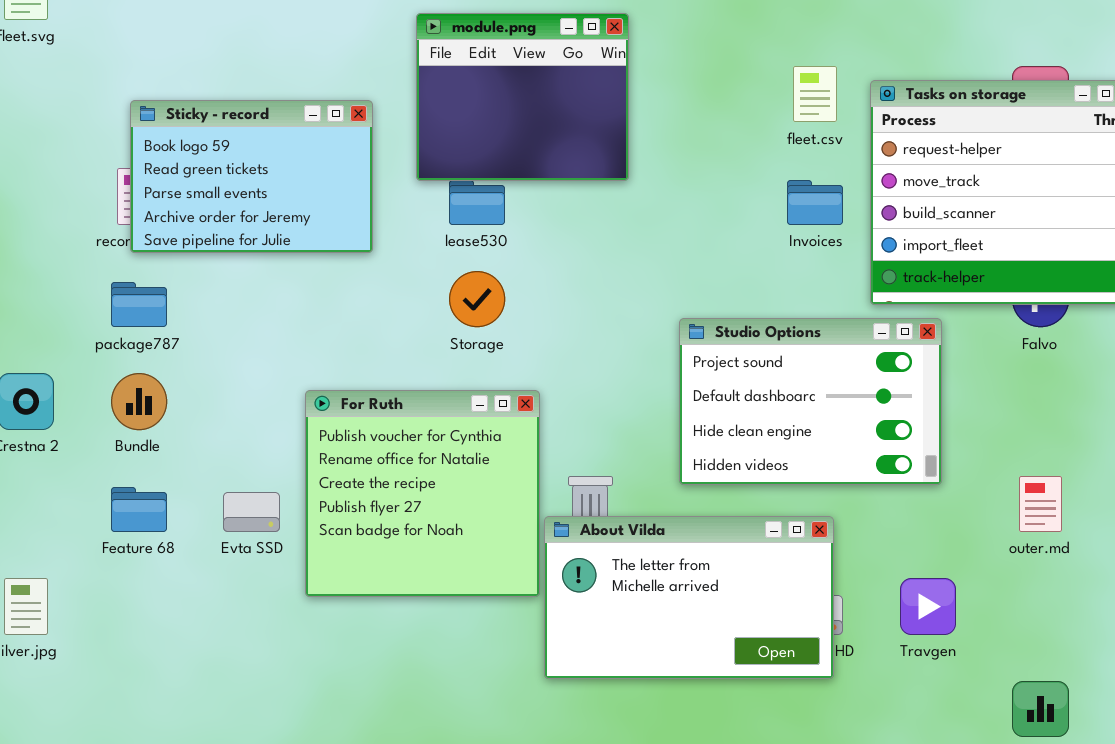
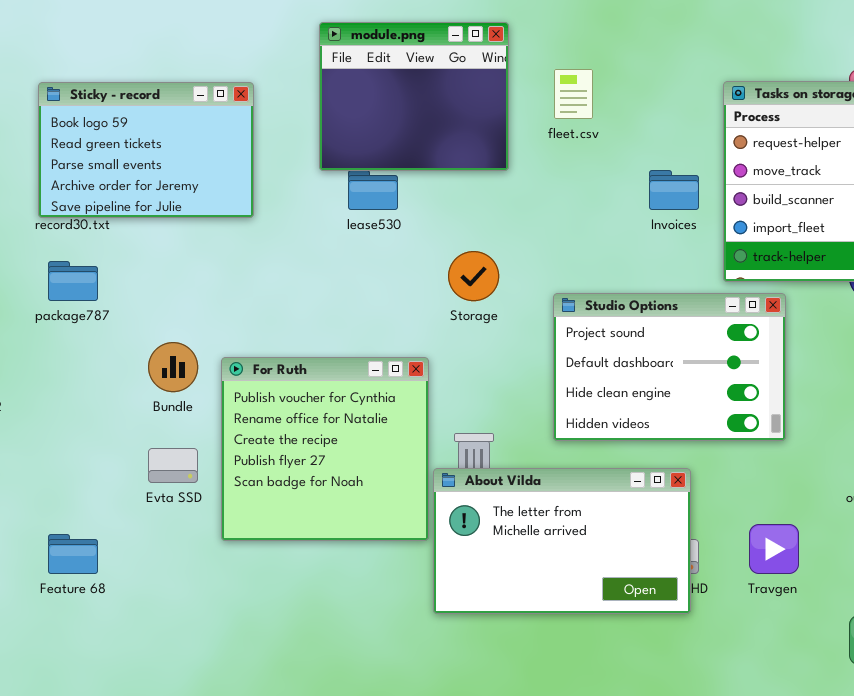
fleet.csv: [793,66,837,122] -> [554,69,593,119], moved
Sticky - record: [130,100,373,253] -> [38,82,254,218], moved
Storage: [449,271,505,327] -> [448,251,499,301], moved
Bundle: [111,373,167,430] -> [148,342,198,392], moved
Feature 68: [111,487,167,532] -> [48,534,98,574], moved

